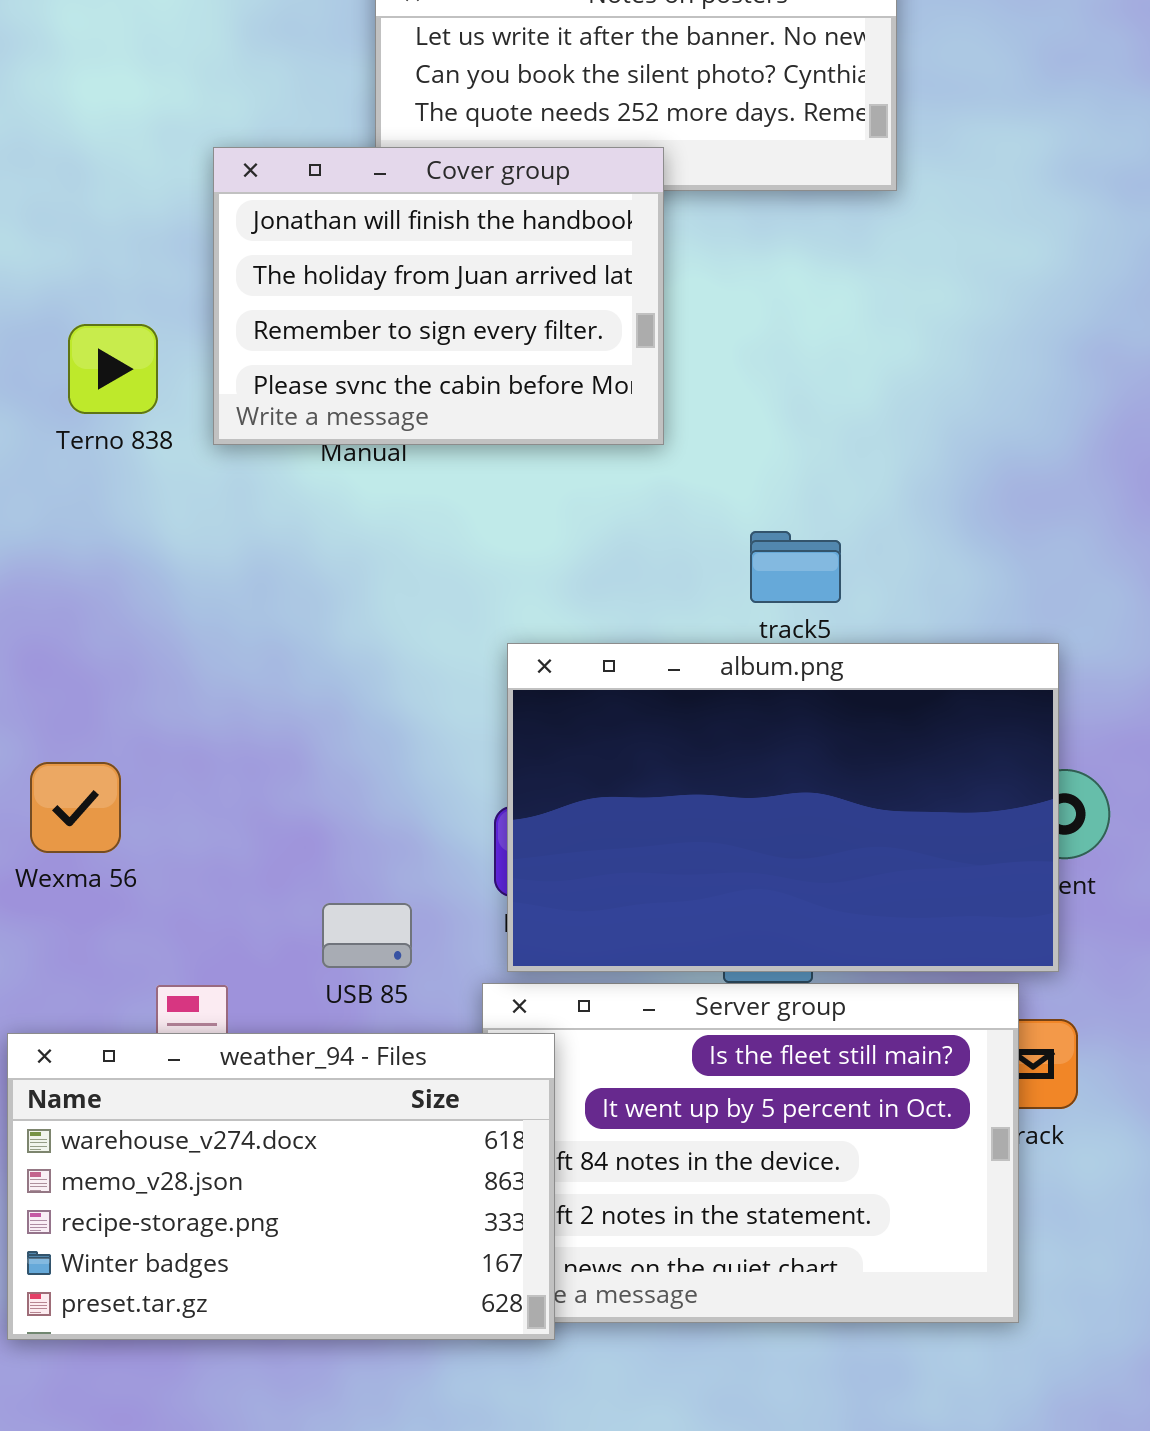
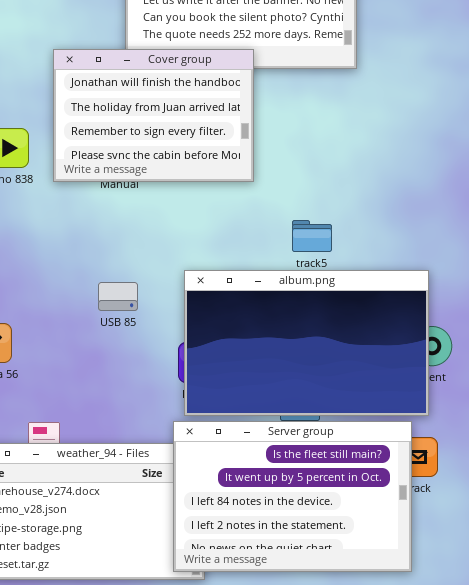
USB 85: [322,903,412,968] -> [98,282,138,311], moved
Server group: [482,983,1019,1323] -> [173,421,412,572], raised

